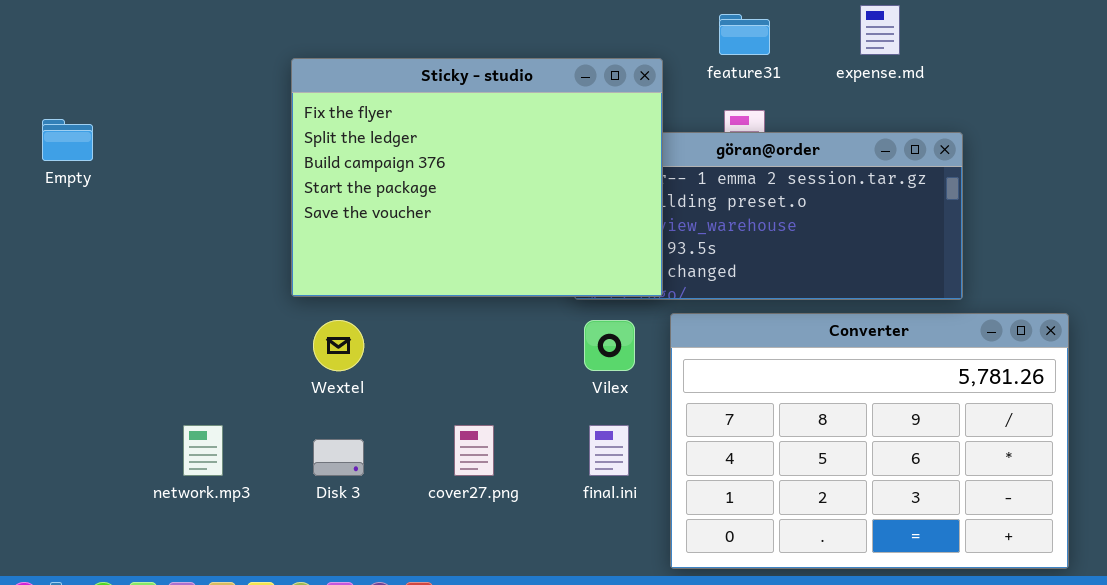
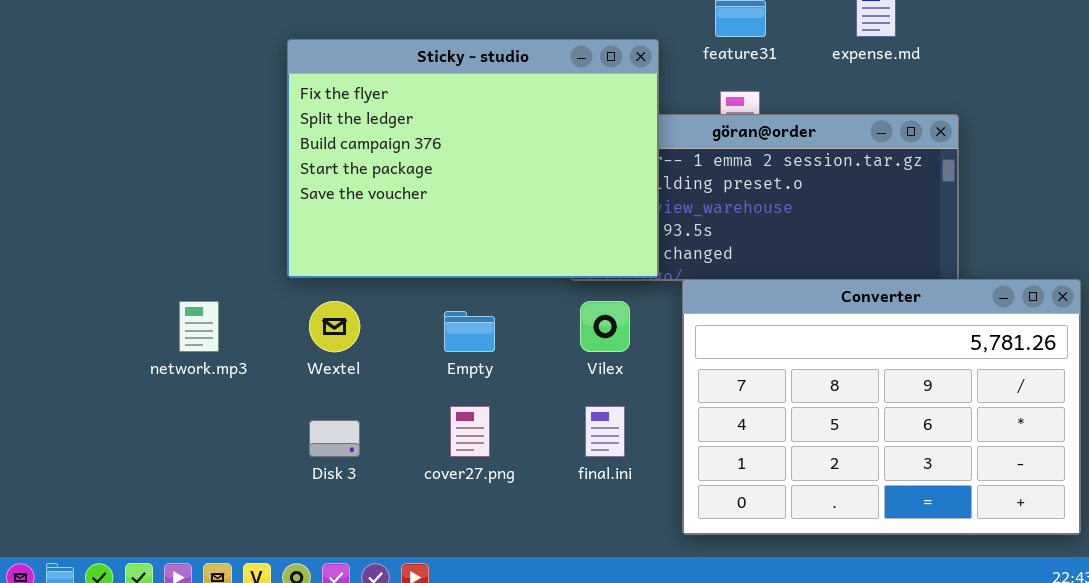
Empty: [42,119,93,161] -> [444,311,495,352], moved
Converter: [670,313,1069,569] -> [682,279,1081,535], moved
network.mp3: [183,425,223,476] -> [179,301,219,352], moved

